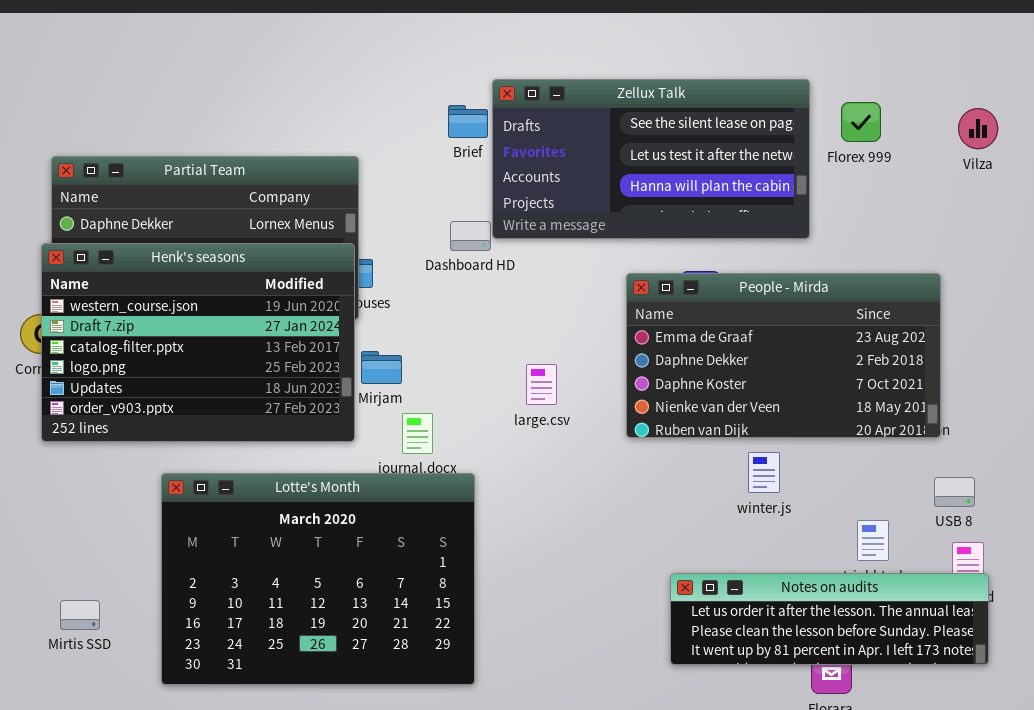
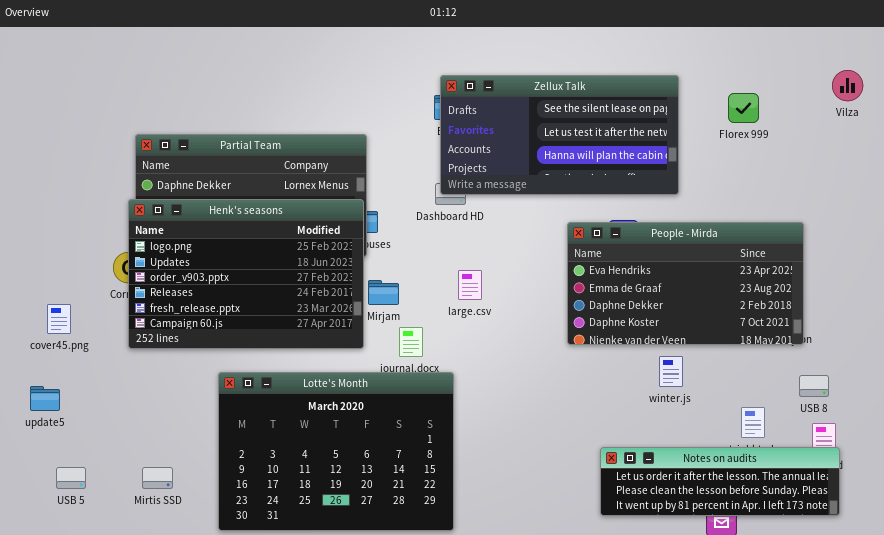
Zellux Talk: [492,79,810,239] -> [440,75,679,195], moved
Vilza: [958,108,998,149] -> [832,70,863,101], moved
Henk's seasons: [41,243,355,442] -> [128,199,364,349], scrolled down 3 rows
People - Mirda: [626,273,941,438] -> [567,222,804,345], scrolled up 1 row
large.csv: [526,364,557,405] -> [458,270,482,300], moved

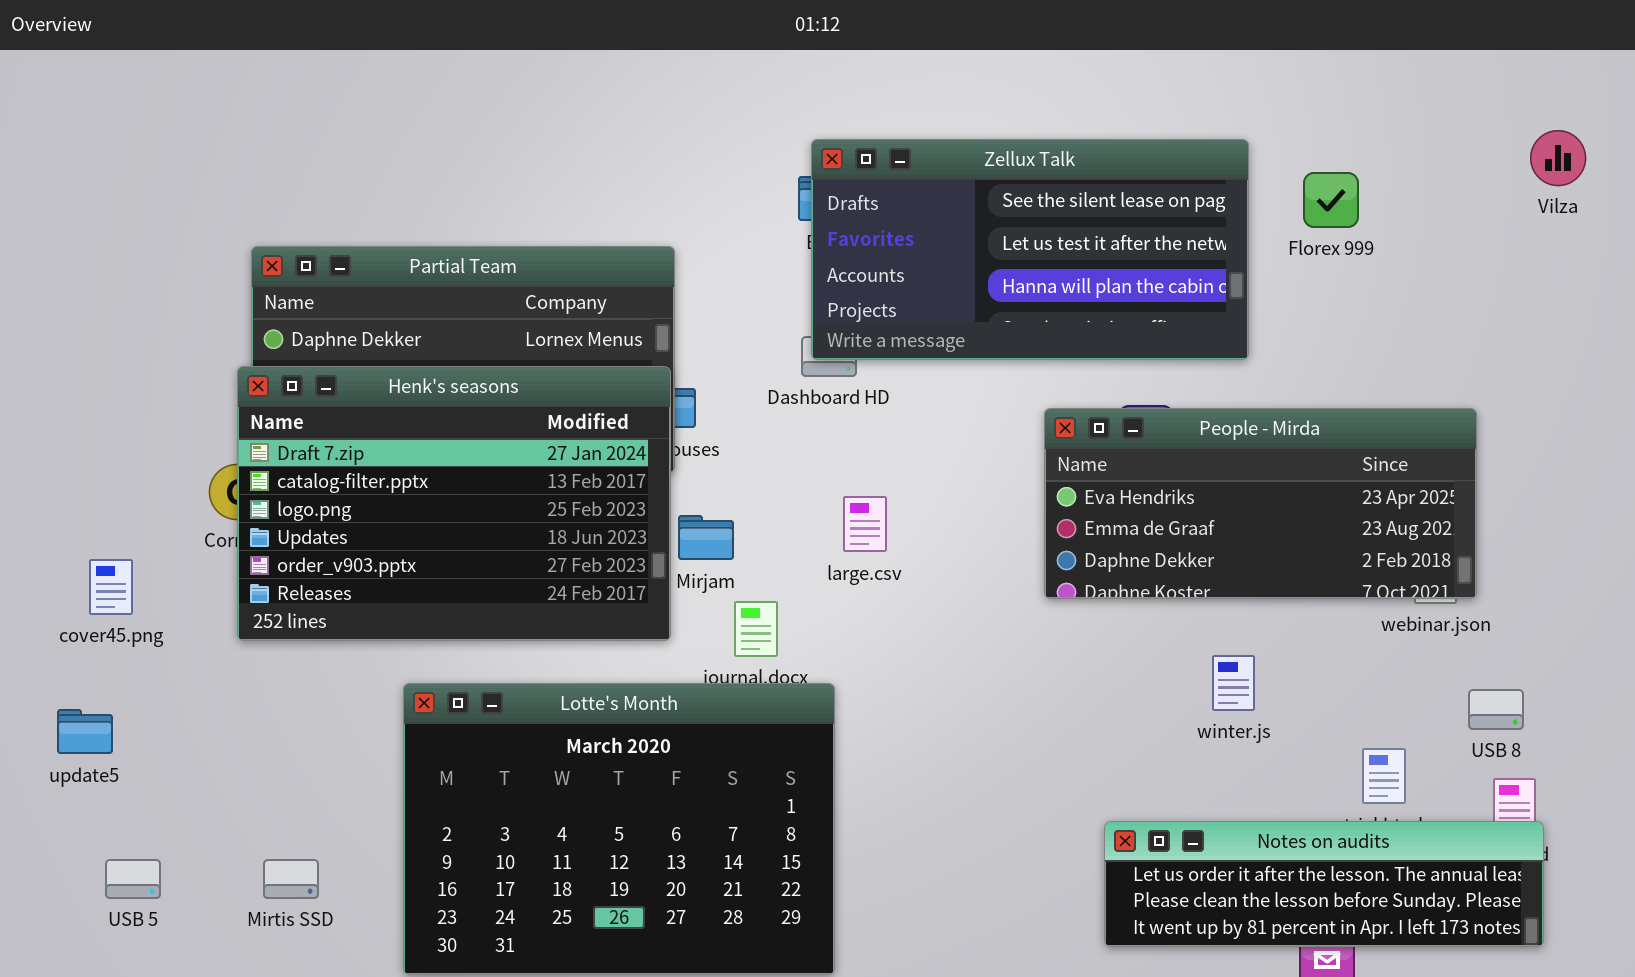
Florex 999: [728,93,759,123] -> [1303,172,1359,228], moved
Henk's seasons: [128,199,364,349] -> [237,366,671,641], scrolled up 2 rows
People - Mirda: [567,222,804,345] -> [1044,408,1477,599], resized

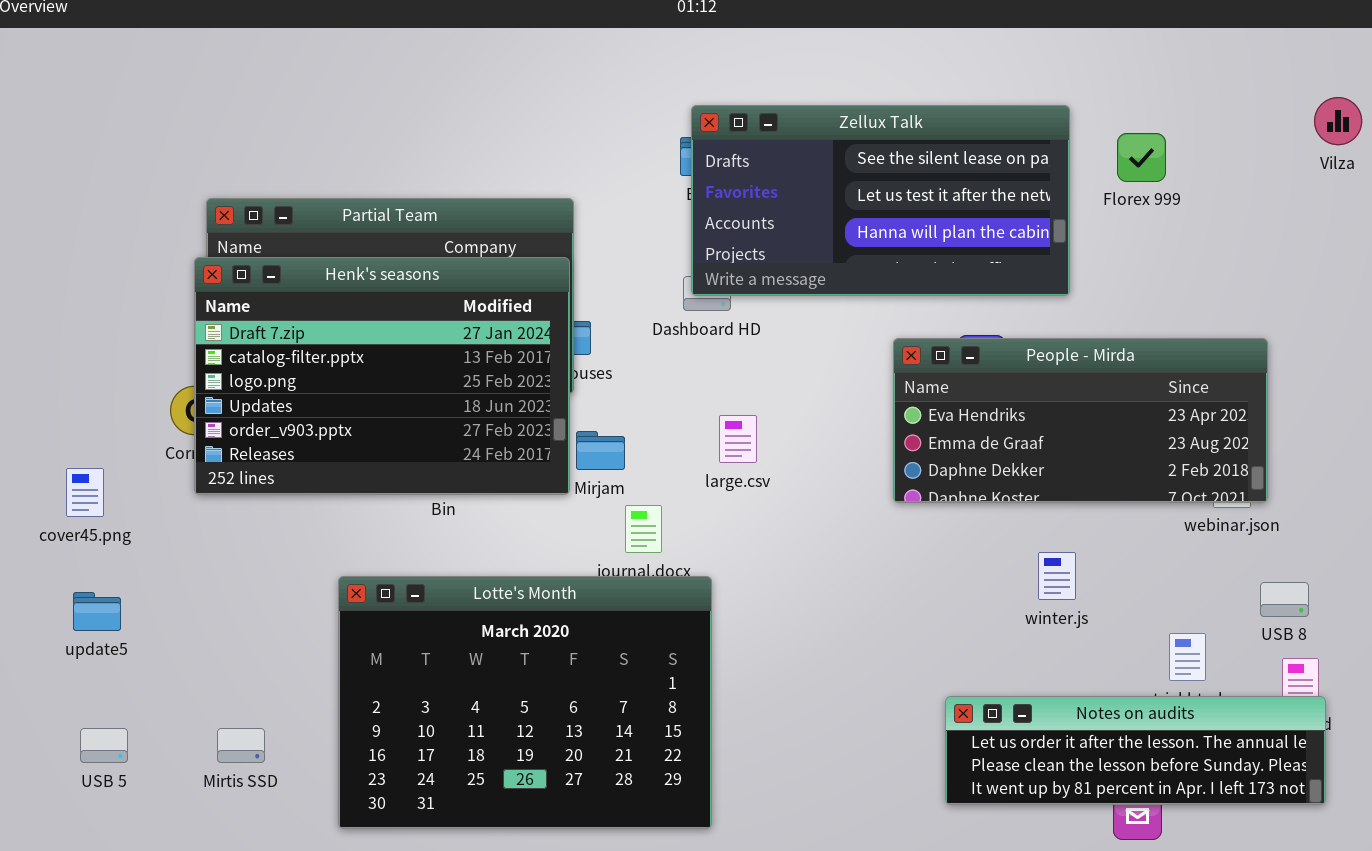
Henk's seasons: [237,366,671,641] -> [194,257,570,495], moved
update5: [57,709,113,754] -> [73,592,121,631], moved

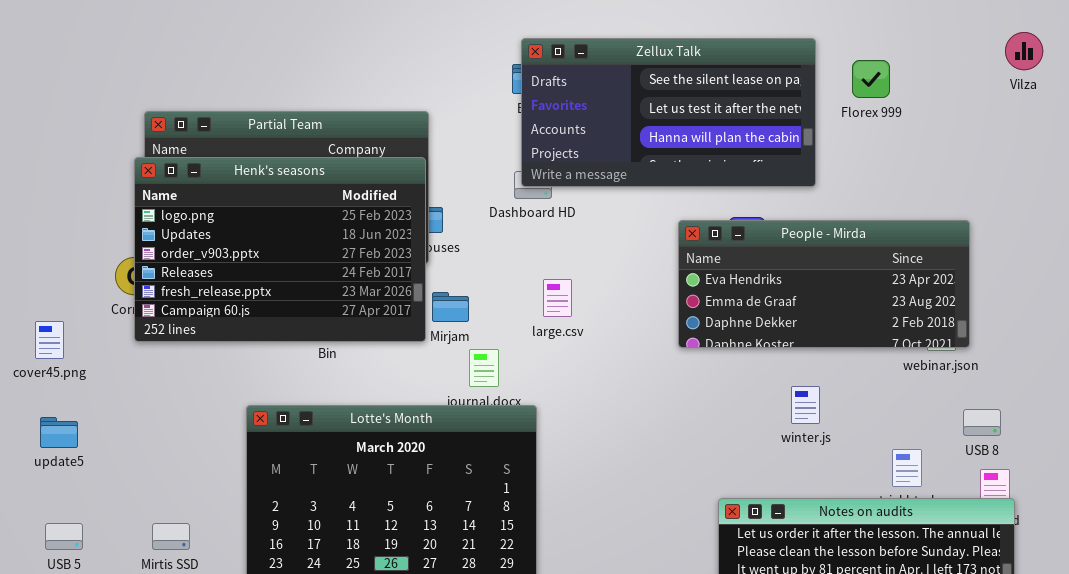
Henk's seasons: [194,257,570,495] -> [134,157,426,342], scrolled down 2 rows

